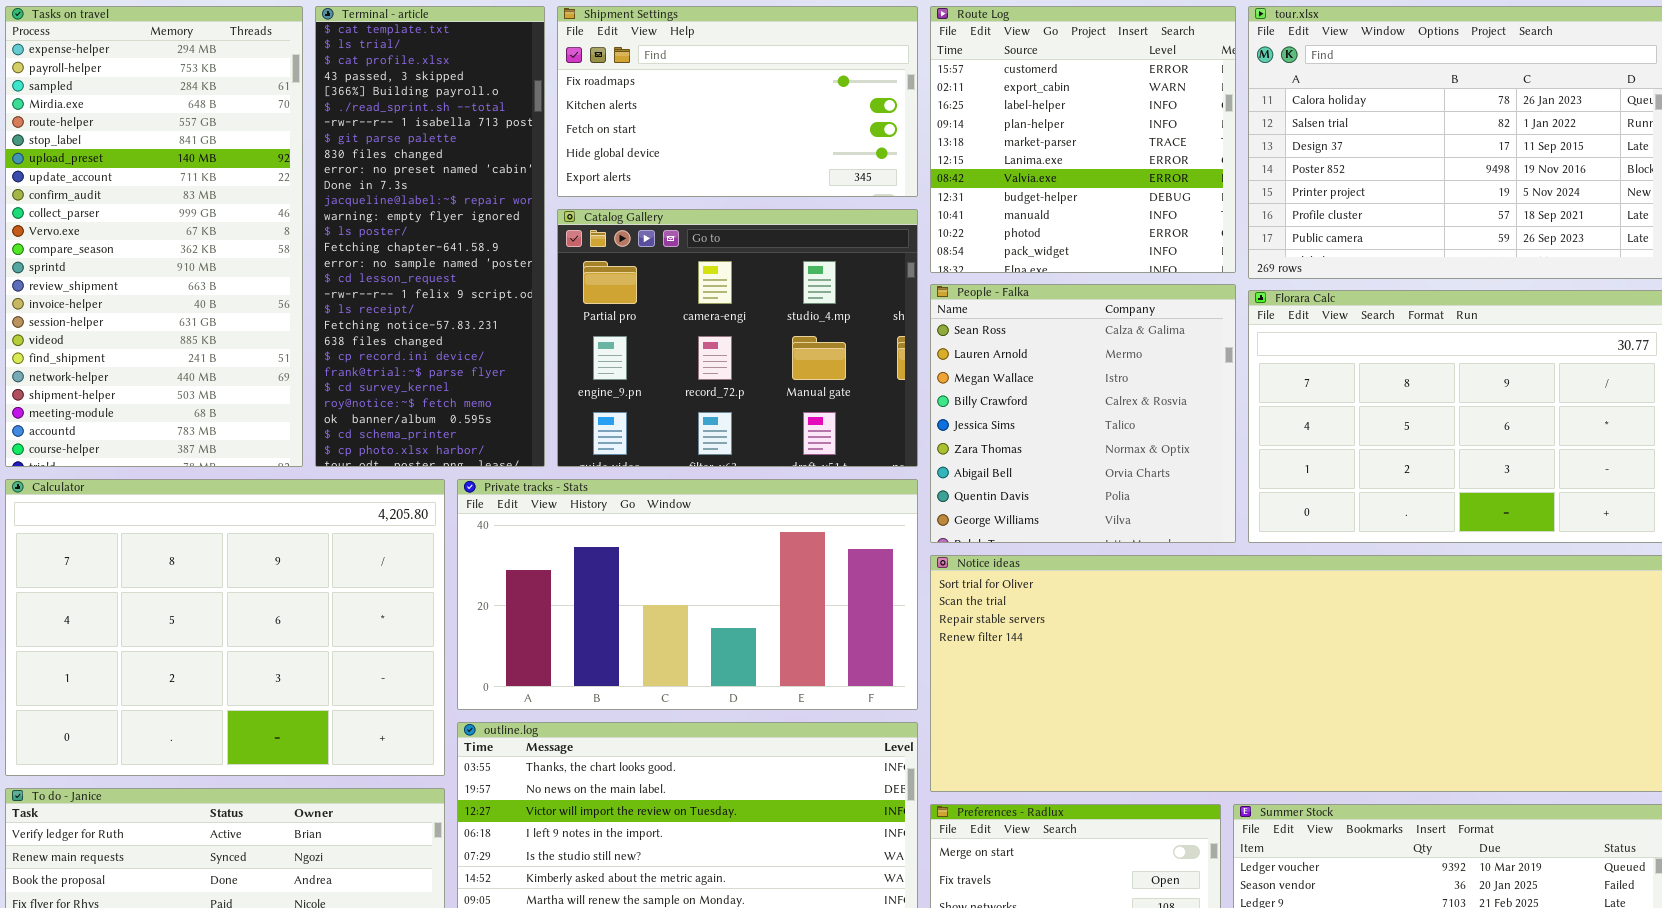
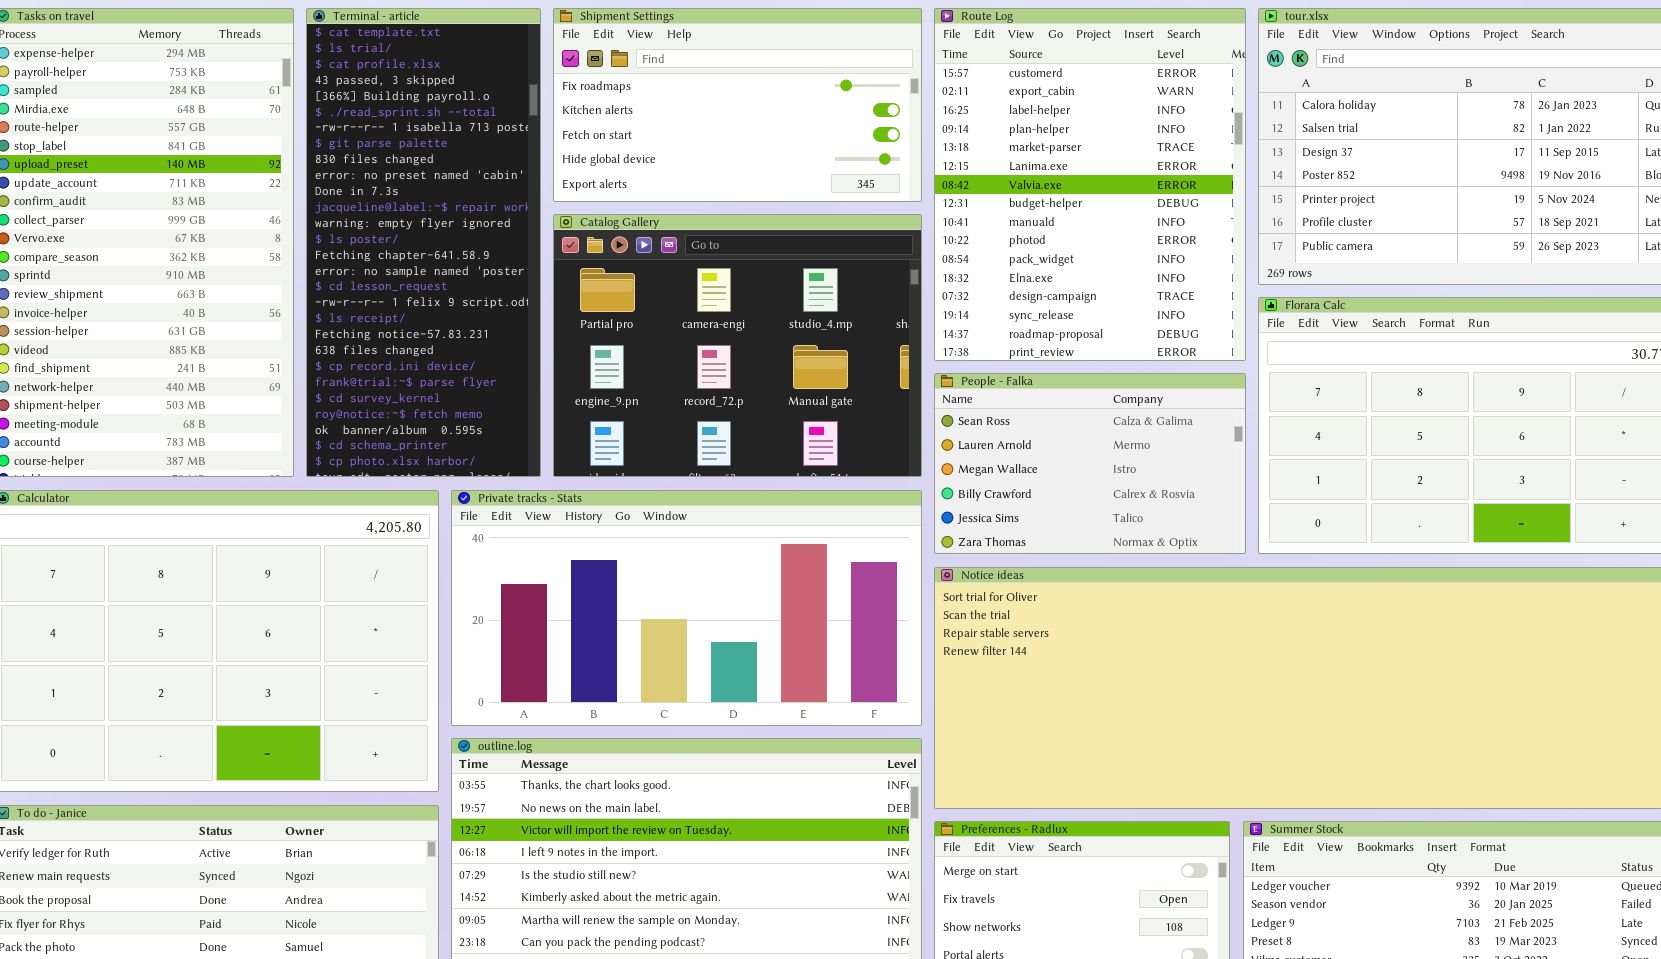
Route Log: [930,6,1236,273] -> [934,8,1246,361], resized
People - Falka: [930,284,1236,543] -> [934,373,1246,554], resized

